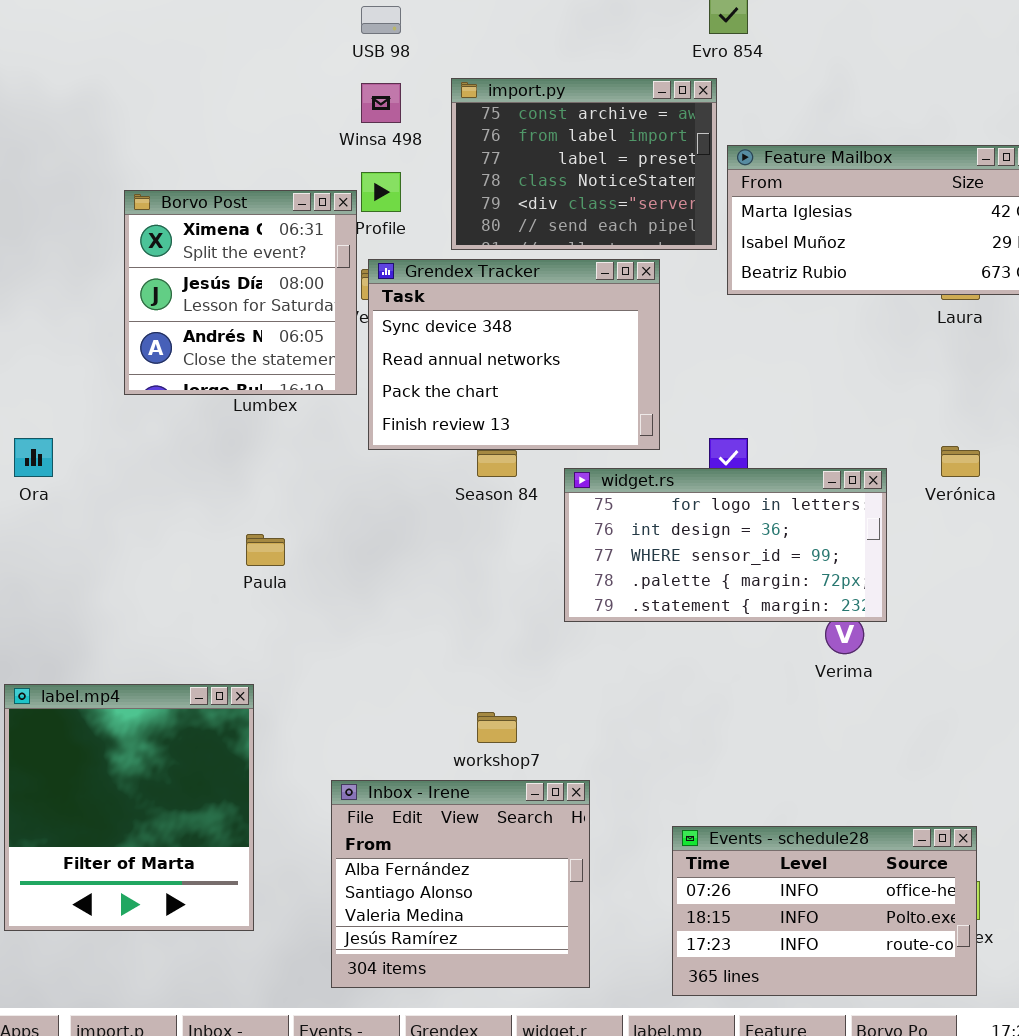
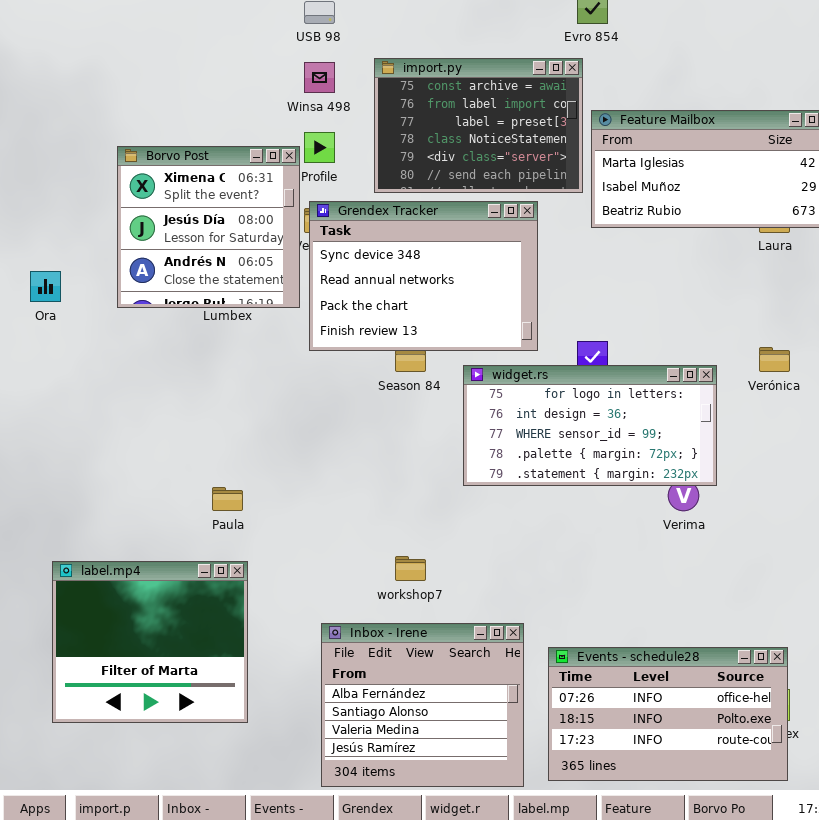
Ora: [14,438,53,477] -> [30,271,61,302], moved
Paula: [246,534,285,566] -> [212,487,243,511], moved
label.mp4: [4,684,254,931] -> [52,561,248,723], moved, resized
Inbox - Irene: [331,780,590,988] -> [321,623,524,787], moved

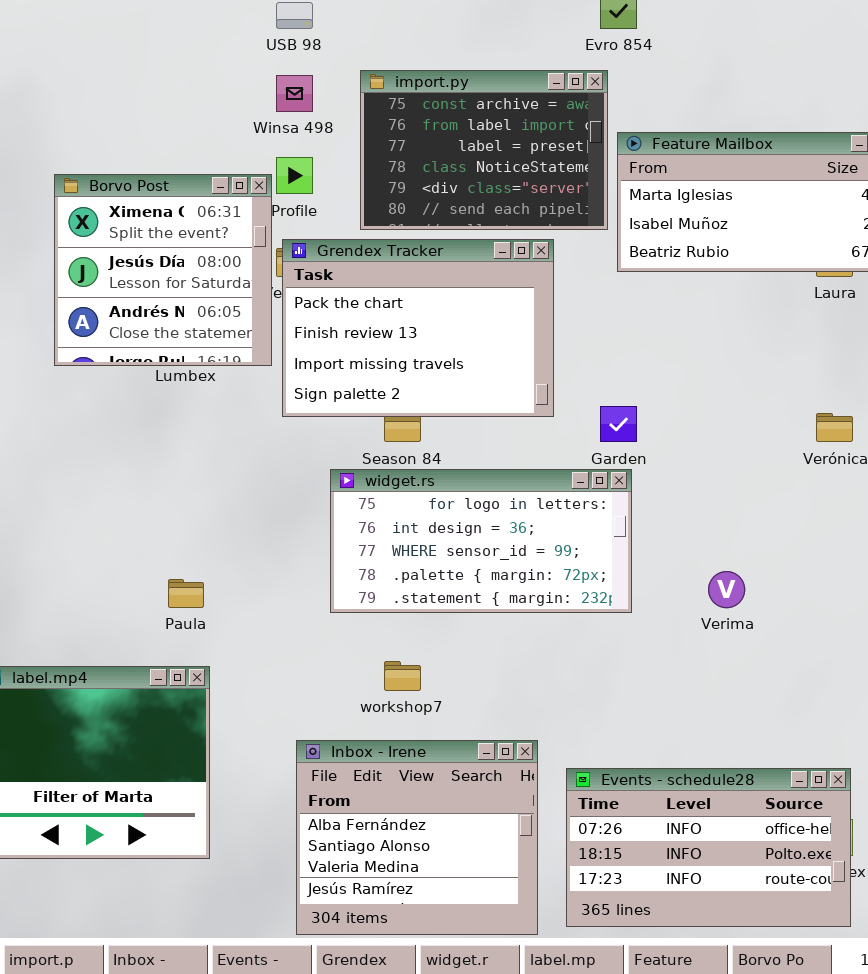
Grendex Tracker: [309,201,538,351] -> [282,239,554,417], scrolled down 2 rows
widget.rs: [463,365,717,486] -> [330,469,632,613], moved

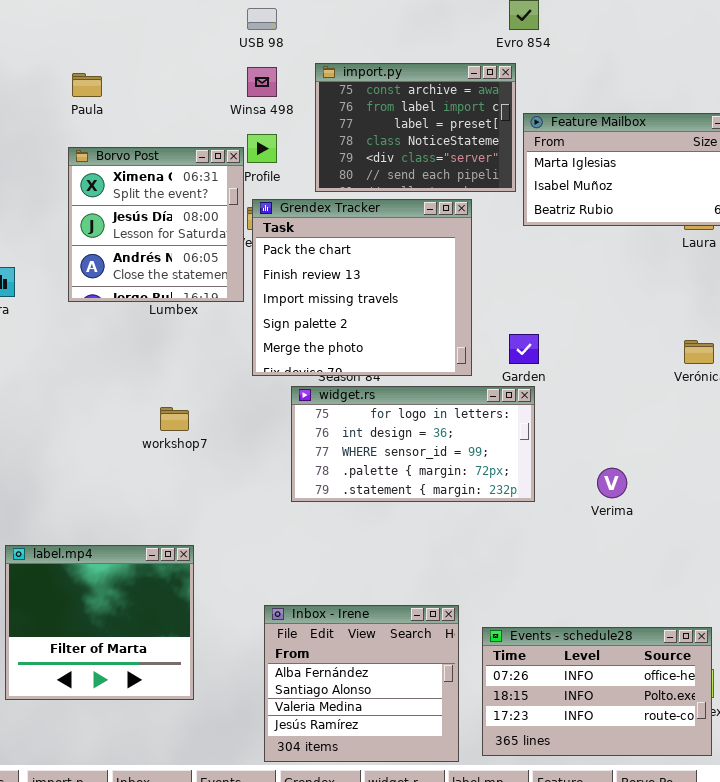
Grendex Tracker: [282,239,554,417] -> [252,199,472,376], resized
Paula: [168,579,204,608] -> [72,73,102,97], moved
workshop7: [384,661,421,691] -> [160,407,189,431], moved

